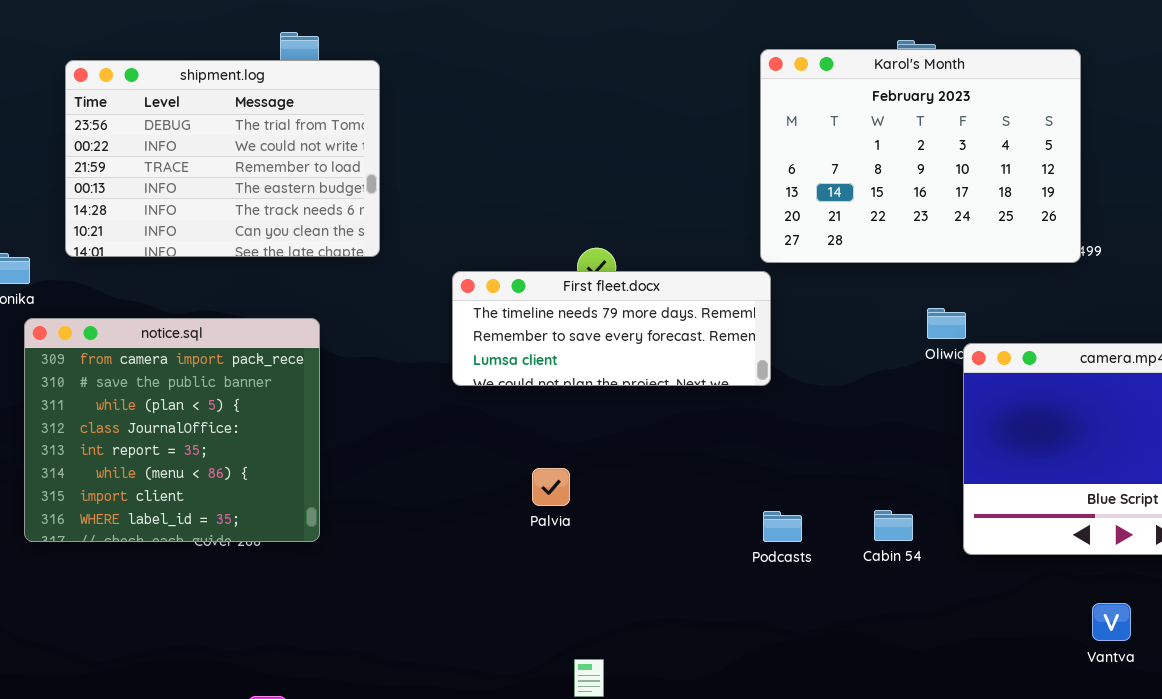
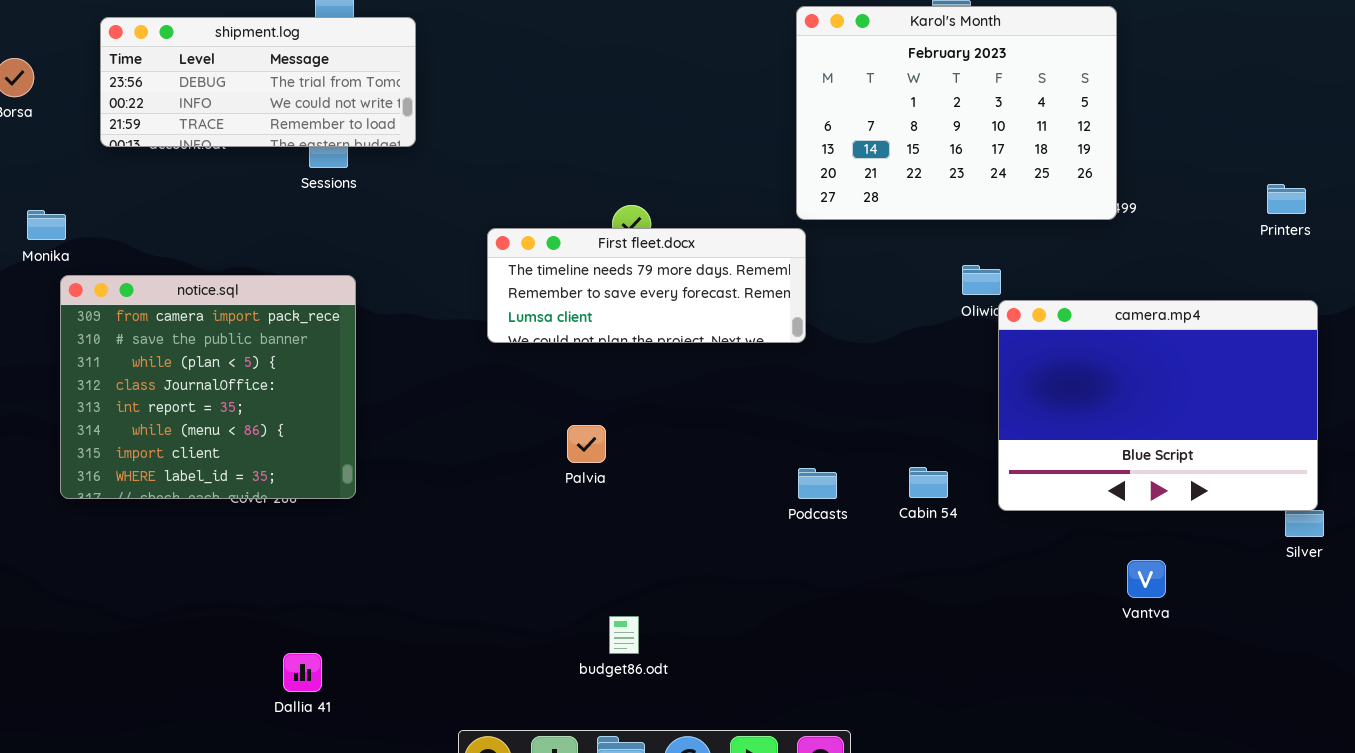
shipment.log: [65,60,380,257] -> [100,17,416,147], resized

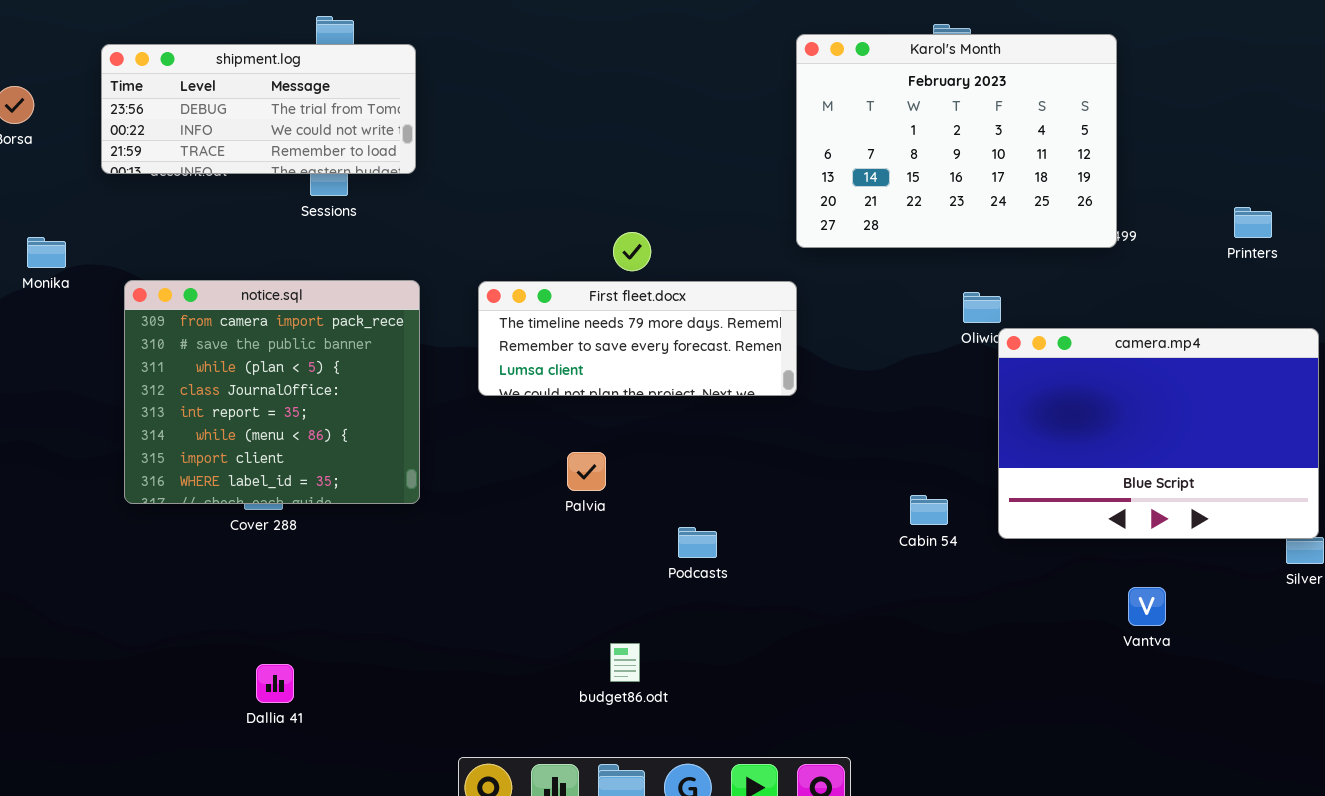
Printers: [1267,184,1306,214] -> [1234,207,1272,238], moved
First fleet.docx: [487,228,806,343] -> [478,281,797,396], moved
notice.sql: [60,275,356,499] -> [124,280,420,504], moved
Podcasts: [798,468,837,499] -> [678,527,717,558], moved
Dallia 41: [283,653,322,692] -> [256,664,294,703], moved

